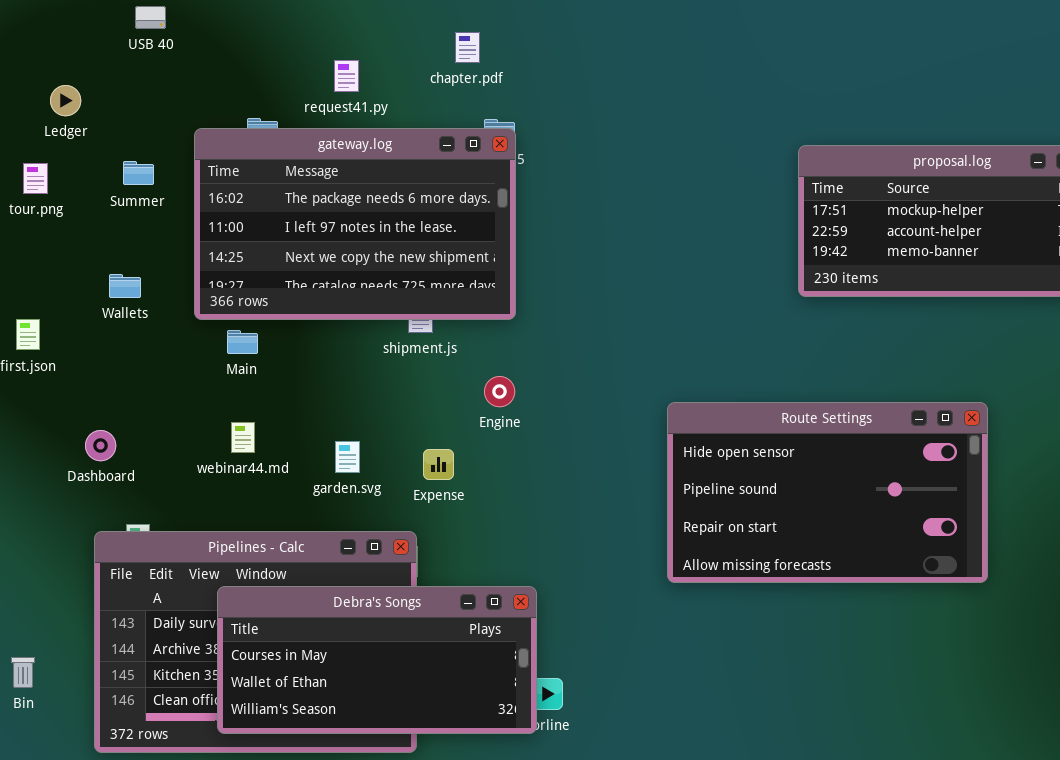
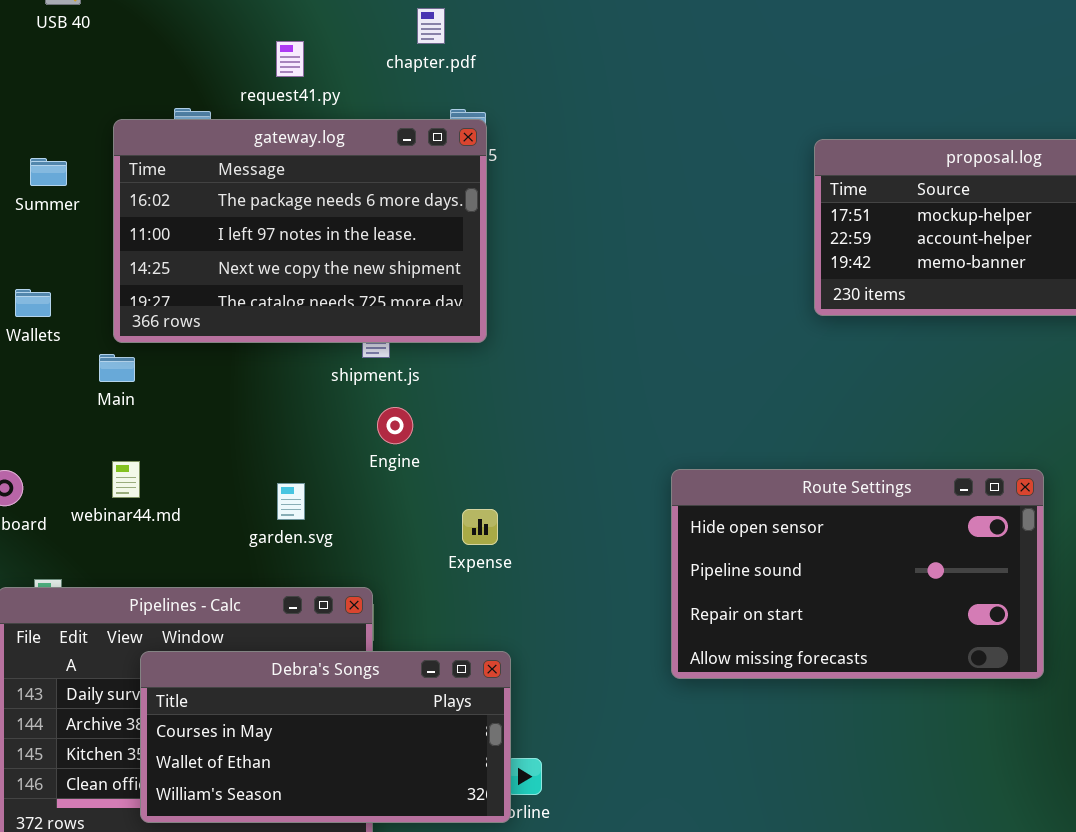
Main: [227,330,258,354] -> [99,354,135,382], moved
Engine: [484,376,515,407] -> [377,407,413,444], moved
Route Settings: [667,402,988,583] -> [671,469,1044,679], moved
webinar44.md: [231,422,255,453] -> [112,461,140,498], moved
Expense: [423,449,454,480] -> [462,509,498,545], moved

